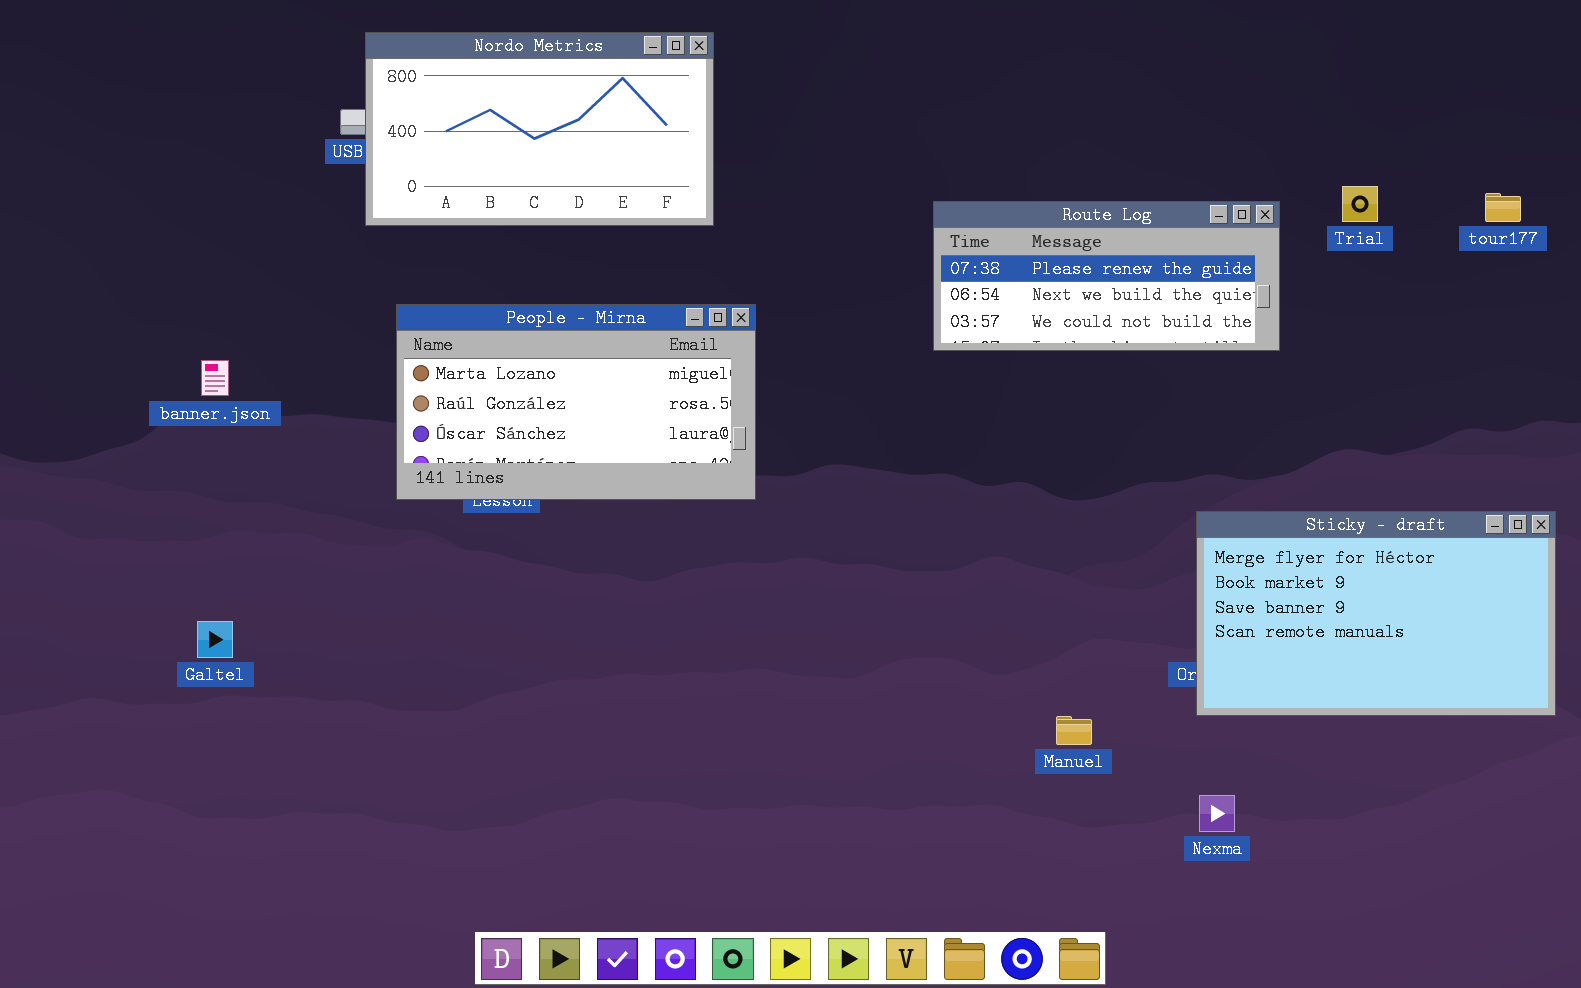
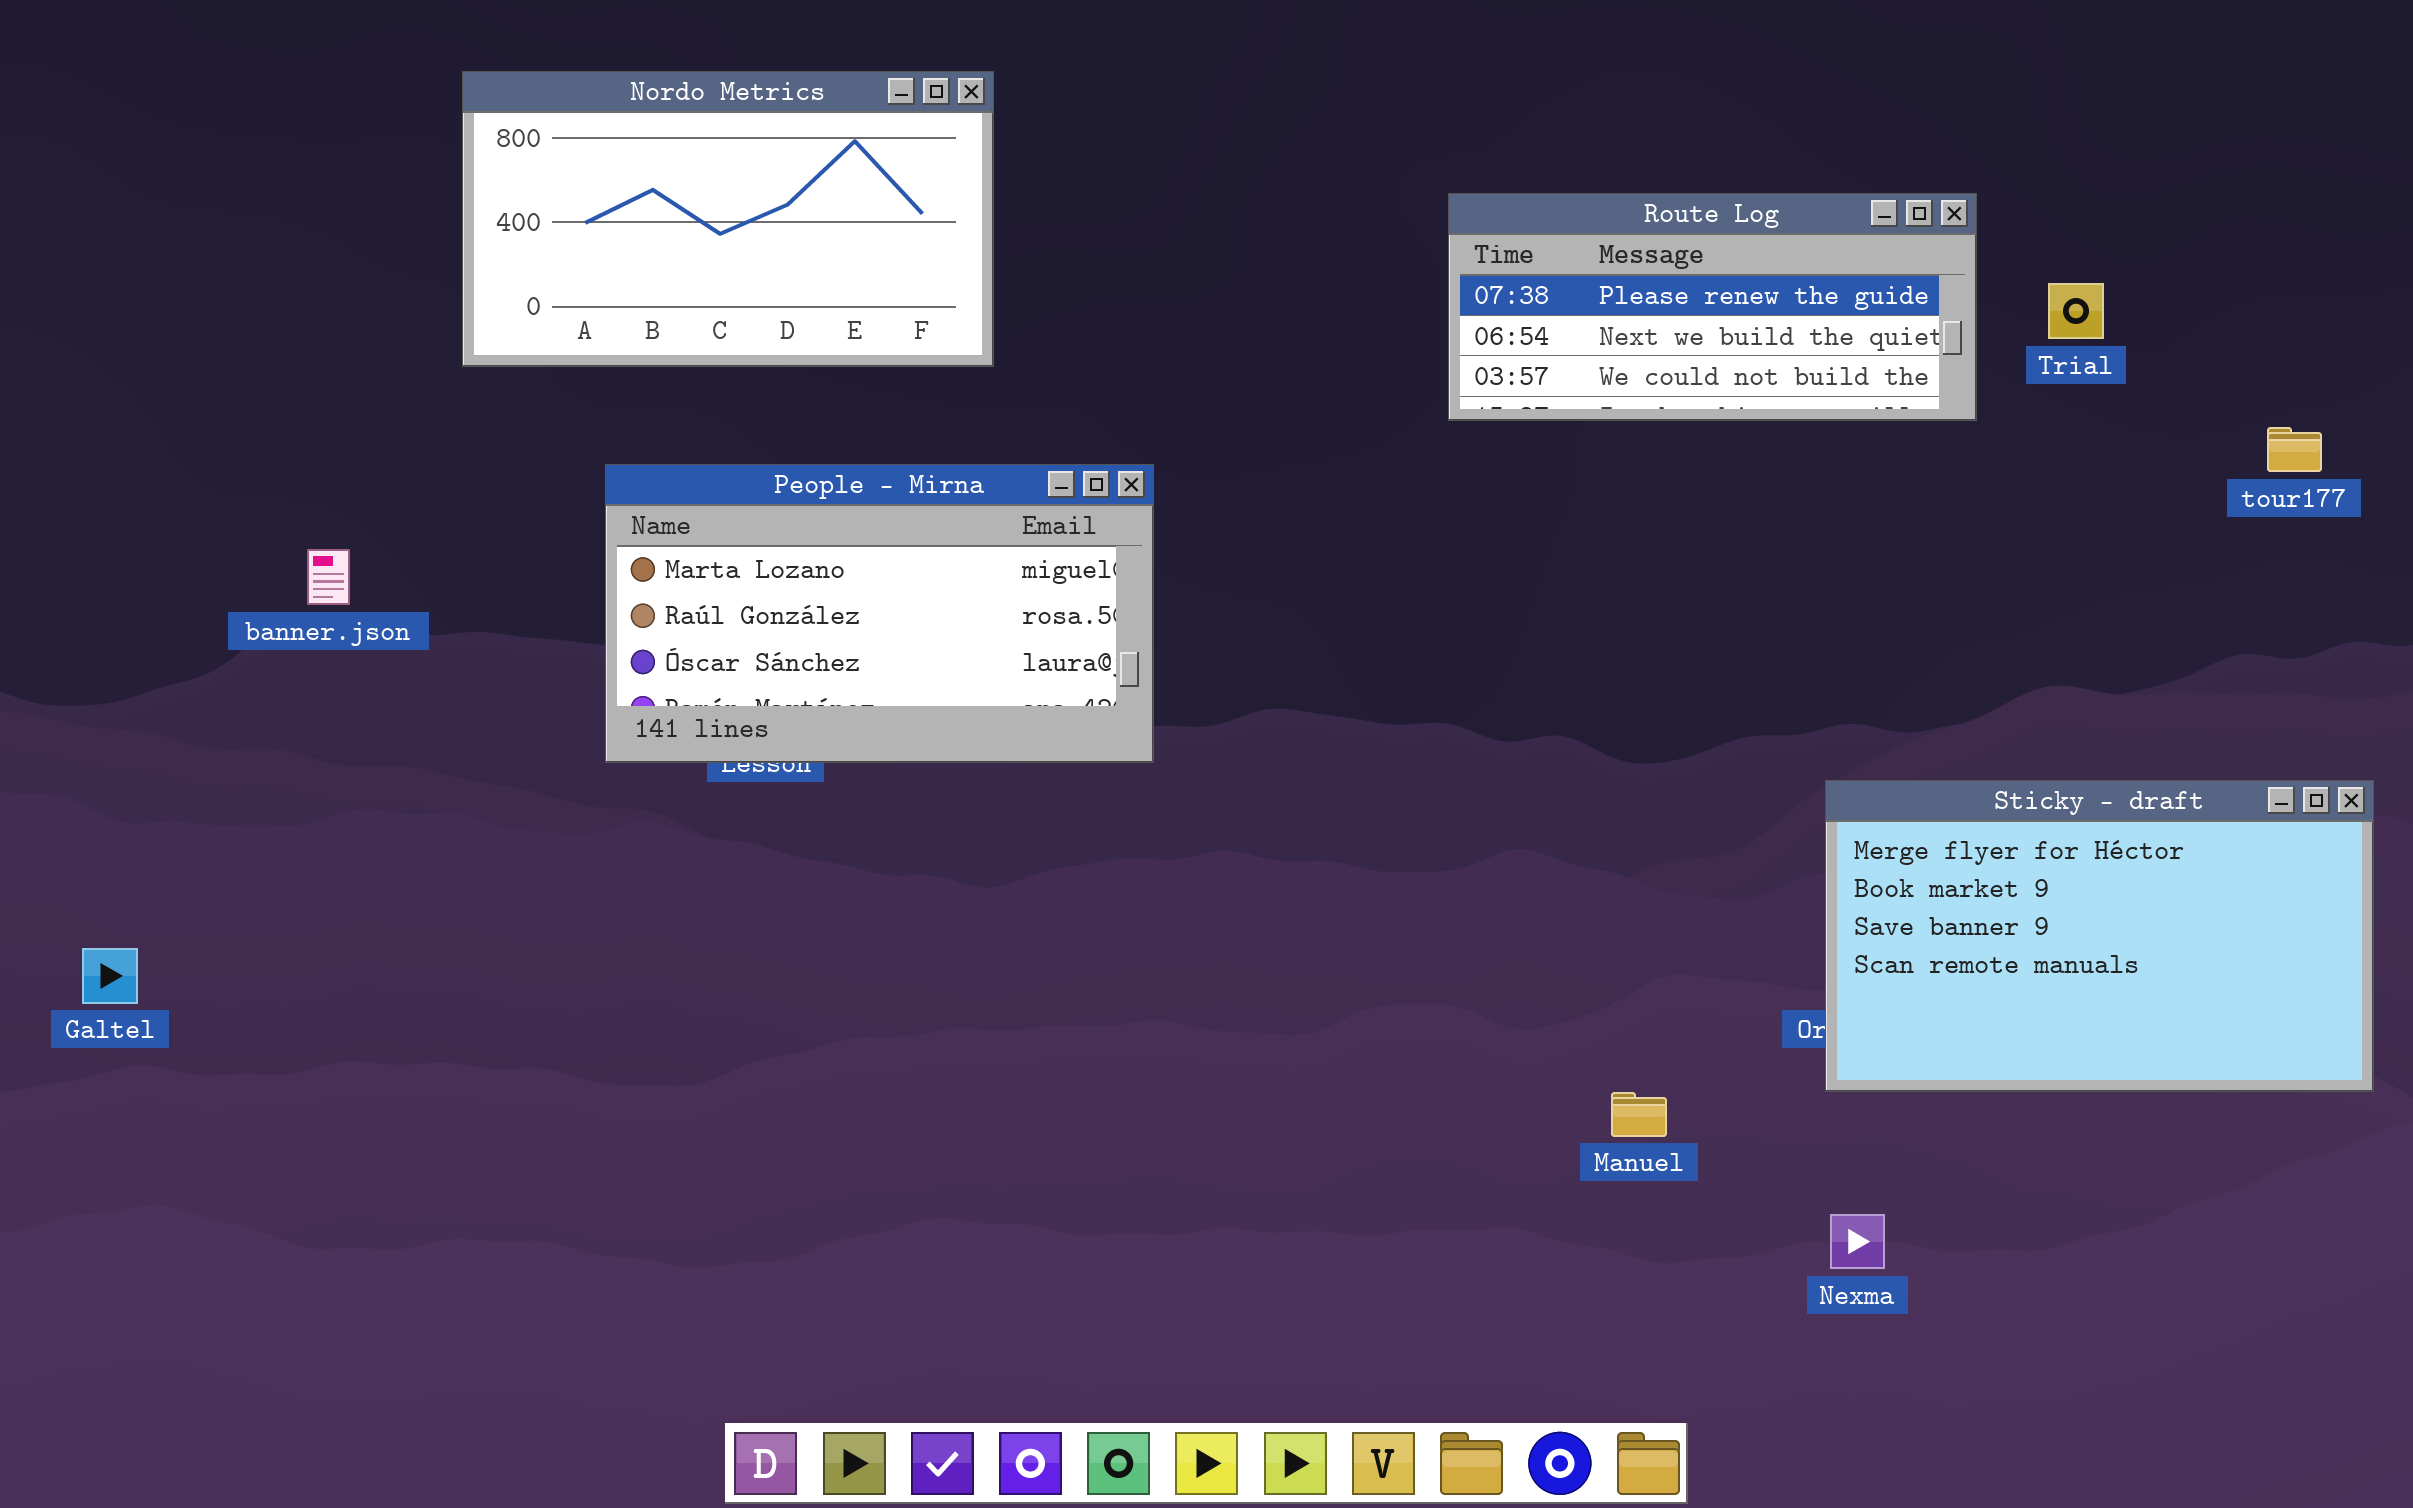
Nordo Metrics: [365,32,714,226] -> [462,71,994,367], moved
tour177: [1485,193,1521,222] -> [2267,427,2322,472], moved
Route Log: [933,201,1280,351] -> [1448,193,1977,421], moved
Galtel: [197,621,233,658] -> [82,948,138,1004], moved

